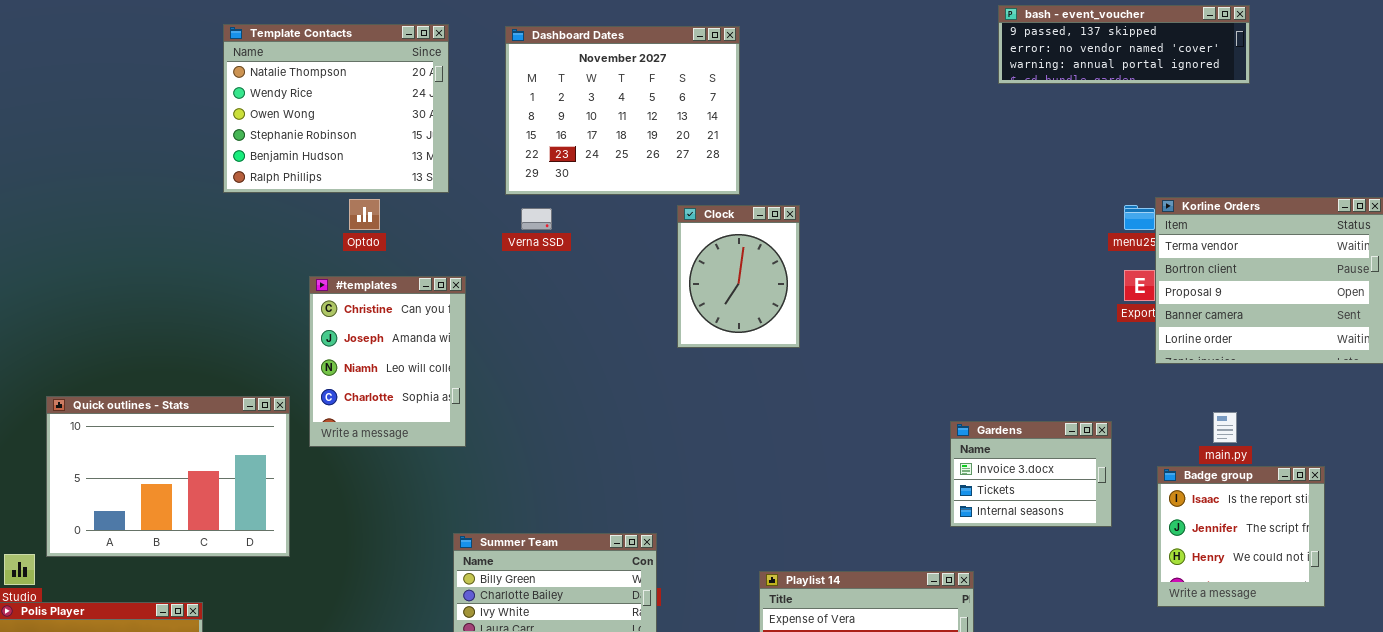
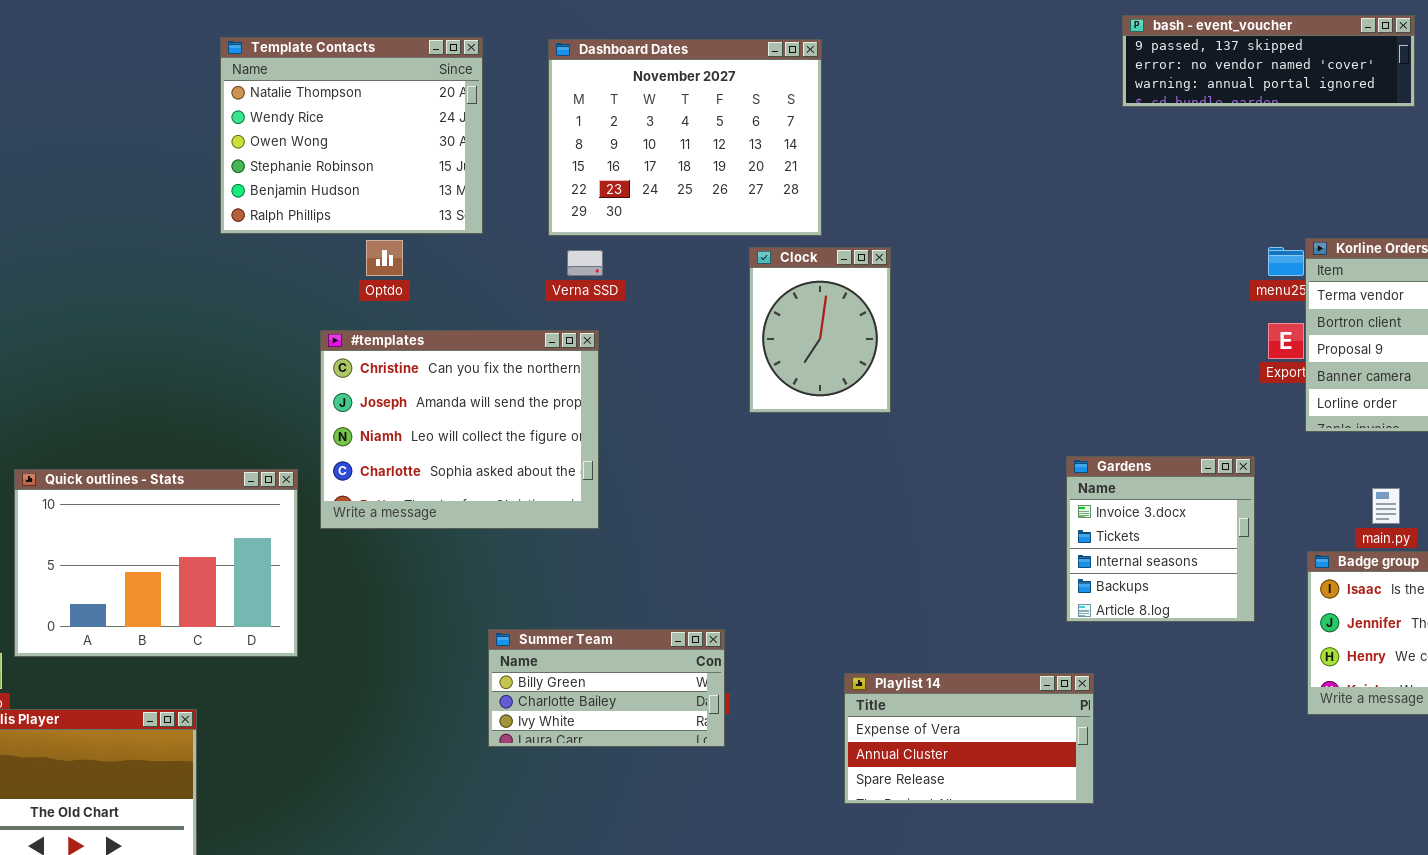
#templates: [309,276,466,447] -> [320,330,599,529], resized
Gardens: [950,421,1112,527] -> [1066,456,1255,622], resized

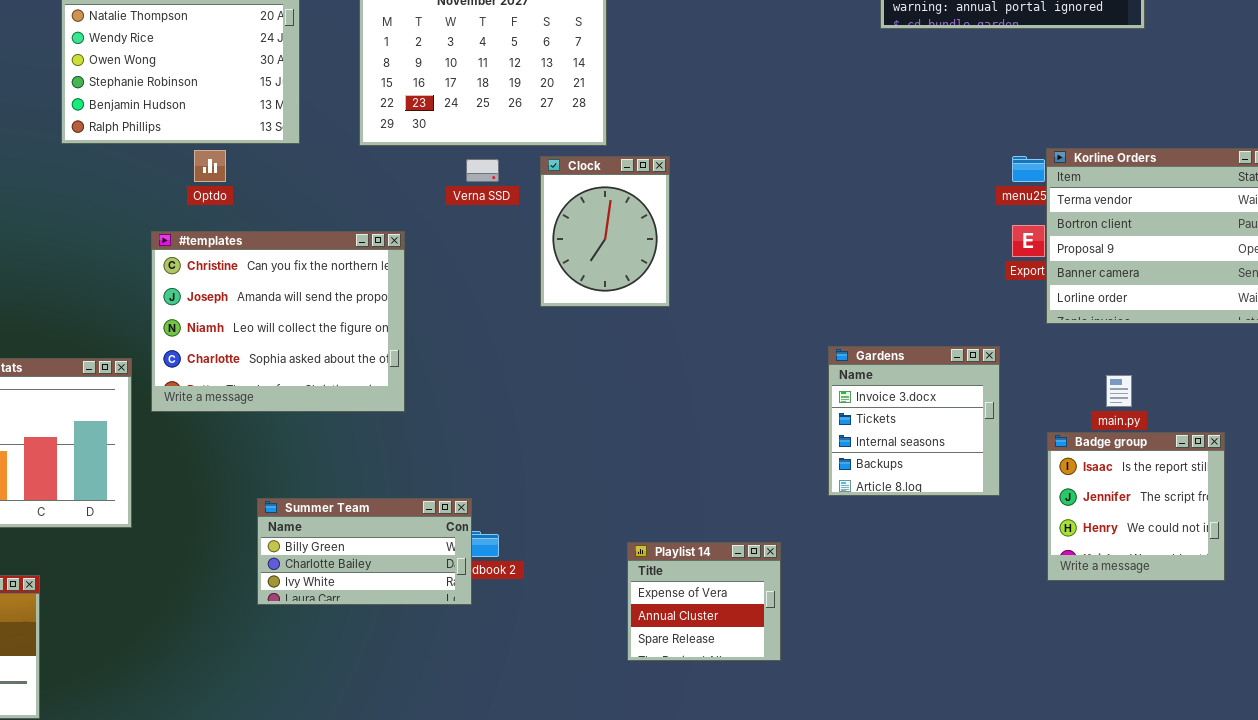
Verna SSD: [567,250,603,276] -> [466,159,499,182], moved
Summer Team: [488,629,725,747] -> [257,498,472,605], moved
Playlist 14: [844,673,1094,804] -> [627,542,781,661], resized

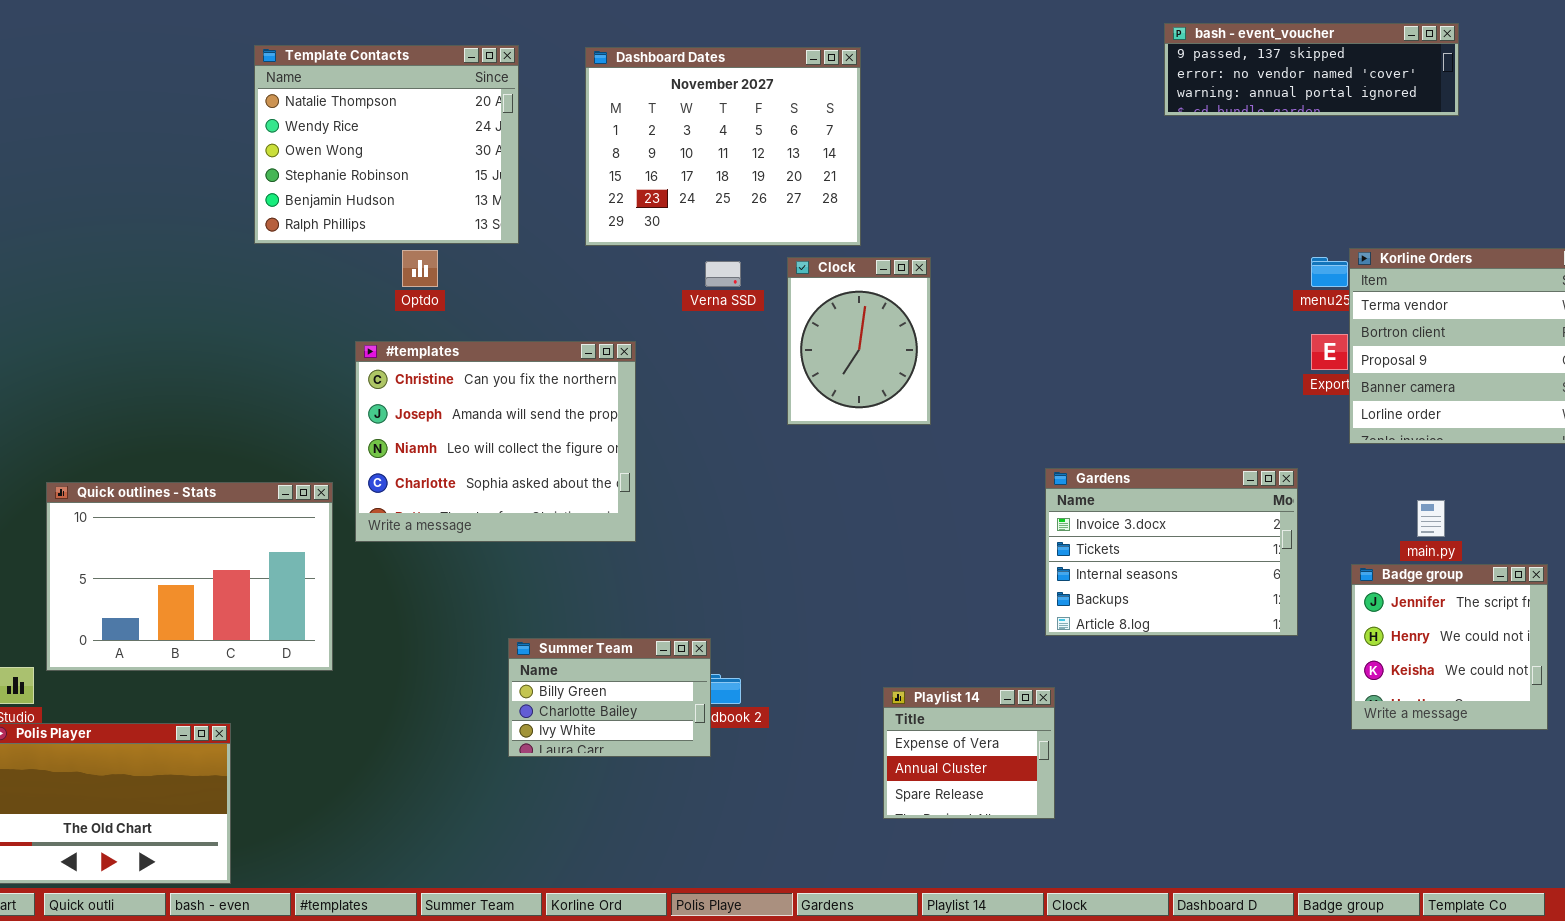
Gardens: [828,346,1000,496] -> [1045,468,1298,636], resized
Badge group: [1047,432,1225,581] -> [1351,564,1548,730], scrolled down 1 row
Summer Team: [257,498,472,605] -> [508,638,711,757], resized

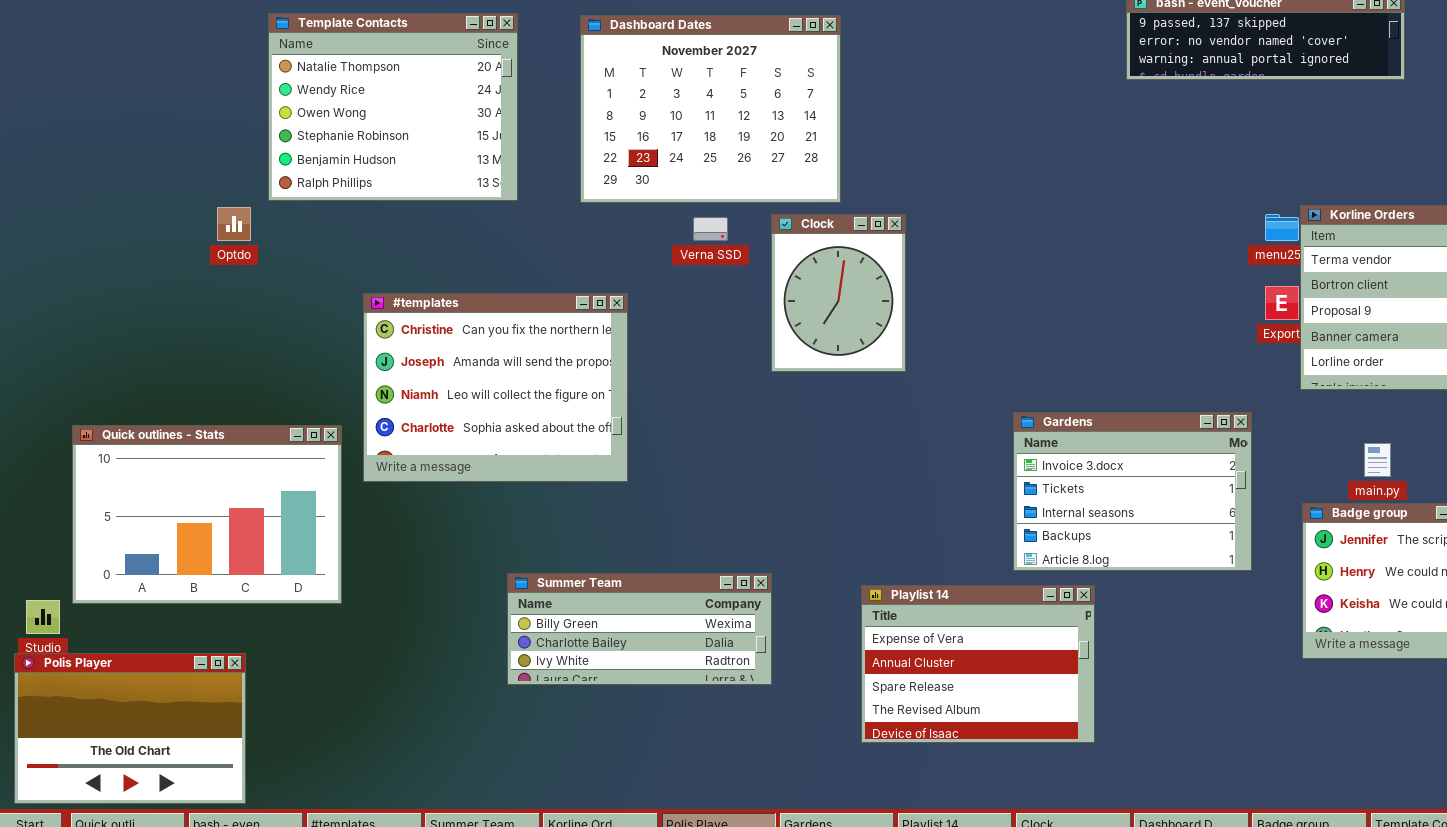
Optdo: [402,250,438,287] -> [217,207,251,241], moved
Summer Team: [508,638,711,757] -> [507,573,772,685], resized
Playlist 14: [883,687,1055,819] -> [861,585,1095,743], resized

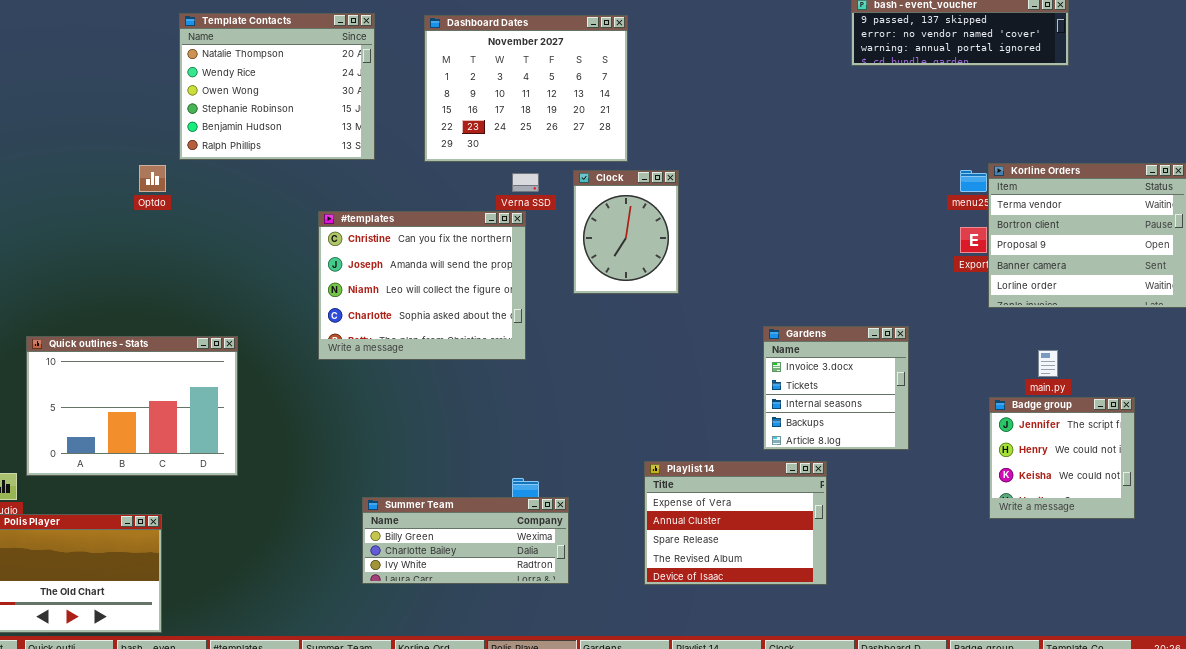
#templates: [363,293,628,482] -> [318,211,526,360], moved
Gardens: [1013,412,1252,571] -> [763,326,909,450], resized
Summer Team: [507,573,772,685] -> [362,497,569,584], moved

